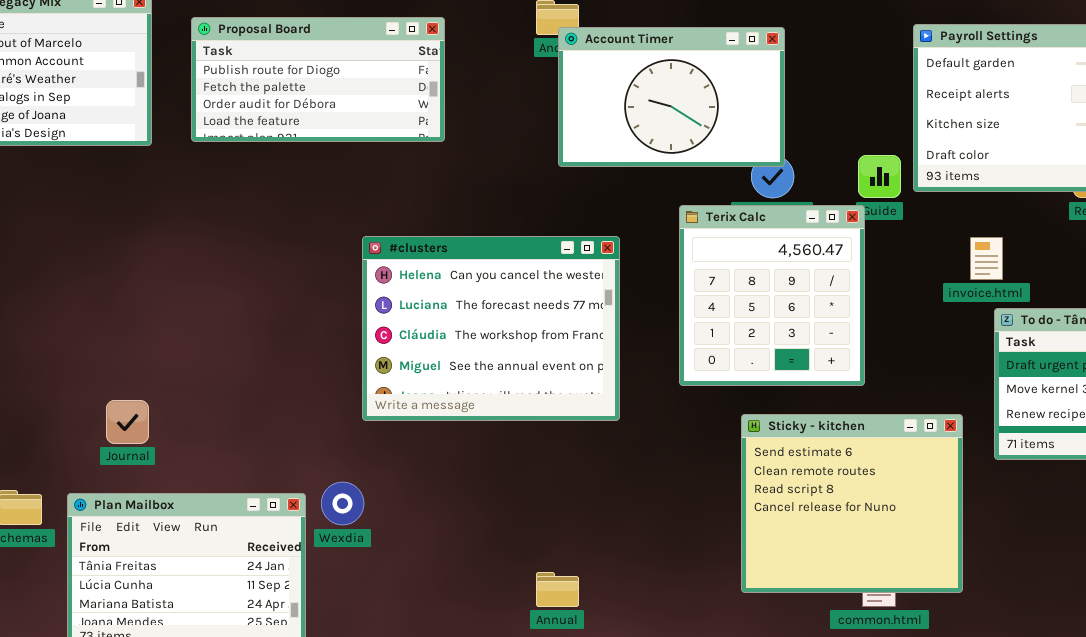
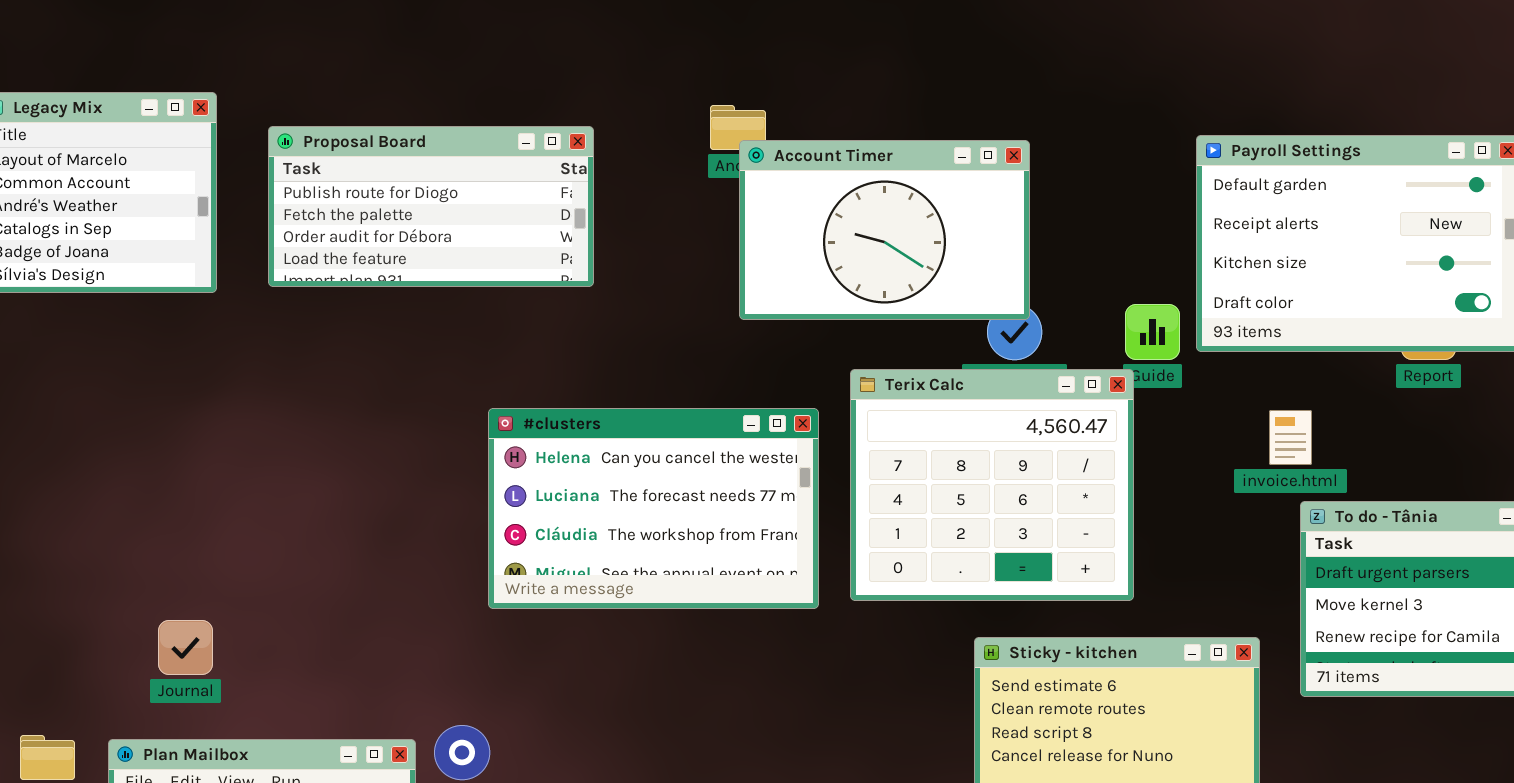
Terix Calc: [679,205,865,386] -> [850,369,1134,601], resized
#clusters: [362,236,620,421] -> [488,408,819,609], resized

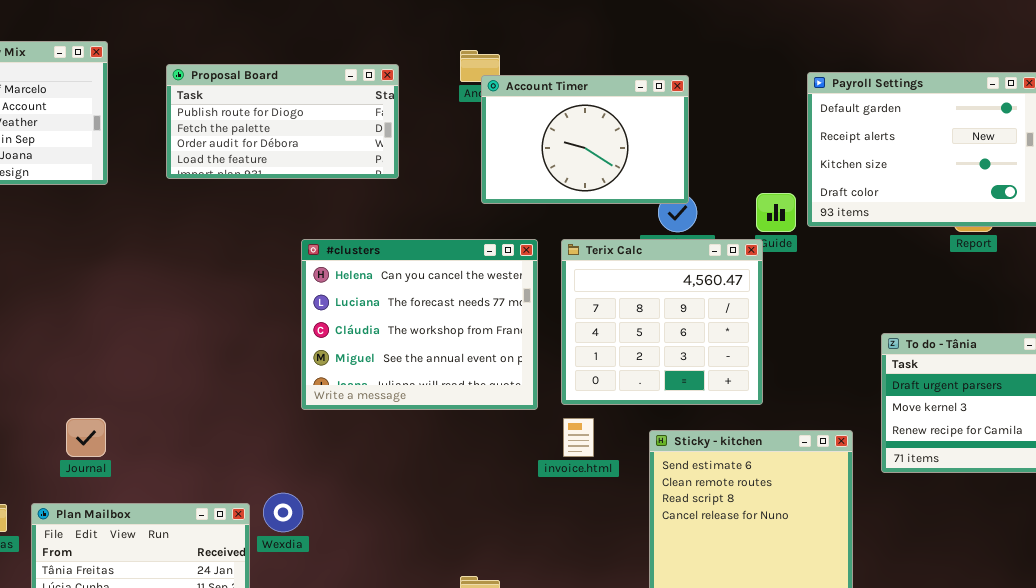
Proposal Board: [268,126,594,287] -> [166,64,399,179], moved
#clusters: [488,408,819,609] -> [301,239,538,410], resized
invoice.html: [1269,410,1312,465] -> [563,418,594,457], moved

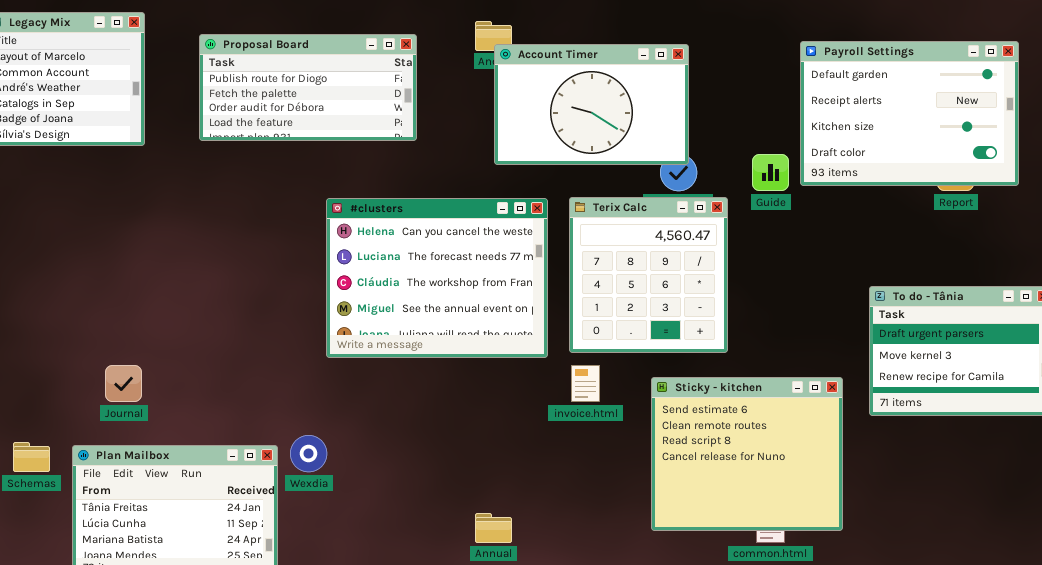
Terix Calc: [561,239,763,405] -> [569,197,728,353], resized

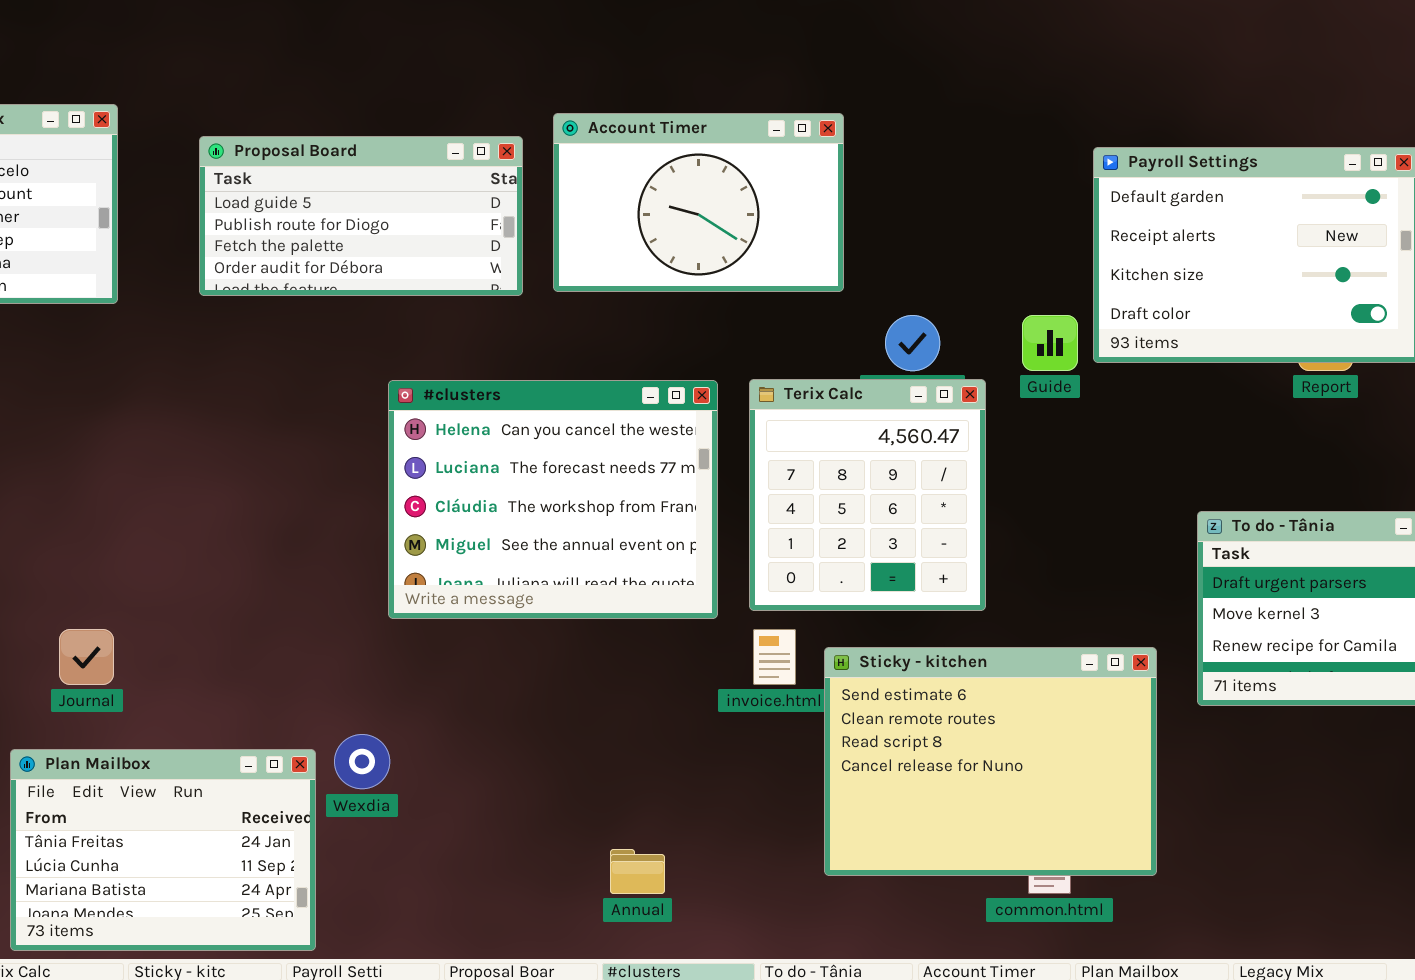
Proposal Board: [199,34,417,141] -> [199,136,523,296], scrolled up 1 row
Account Timer: [494,44,689,165] -> [553,113,844,292], moved
Sticky - kitchen: [651,377,843,531] -> [824,647,1157,876], resized

